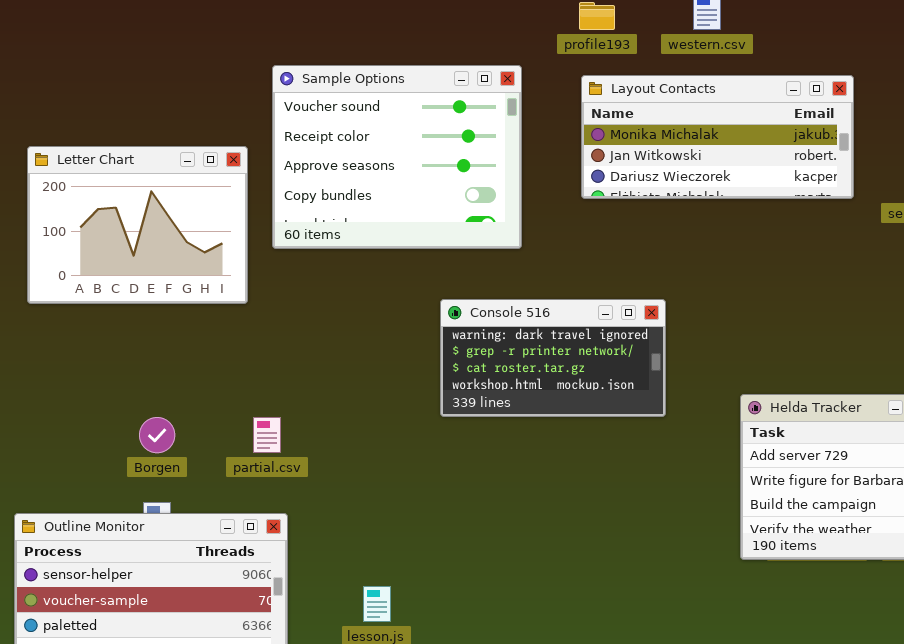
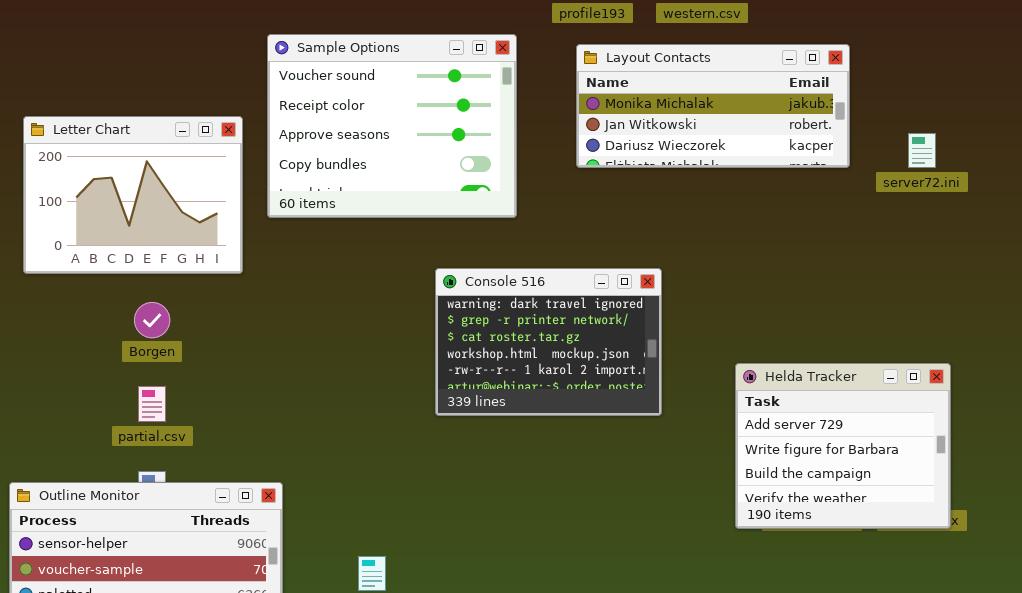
Console 516: [440,299,666,417] -> [435,268,662,416], resized
Borgen: [139,417,175,453] -> [134,302,170,338], moved
partial.csv: [253,417,281,453] -> [138,386,166,422], moved

